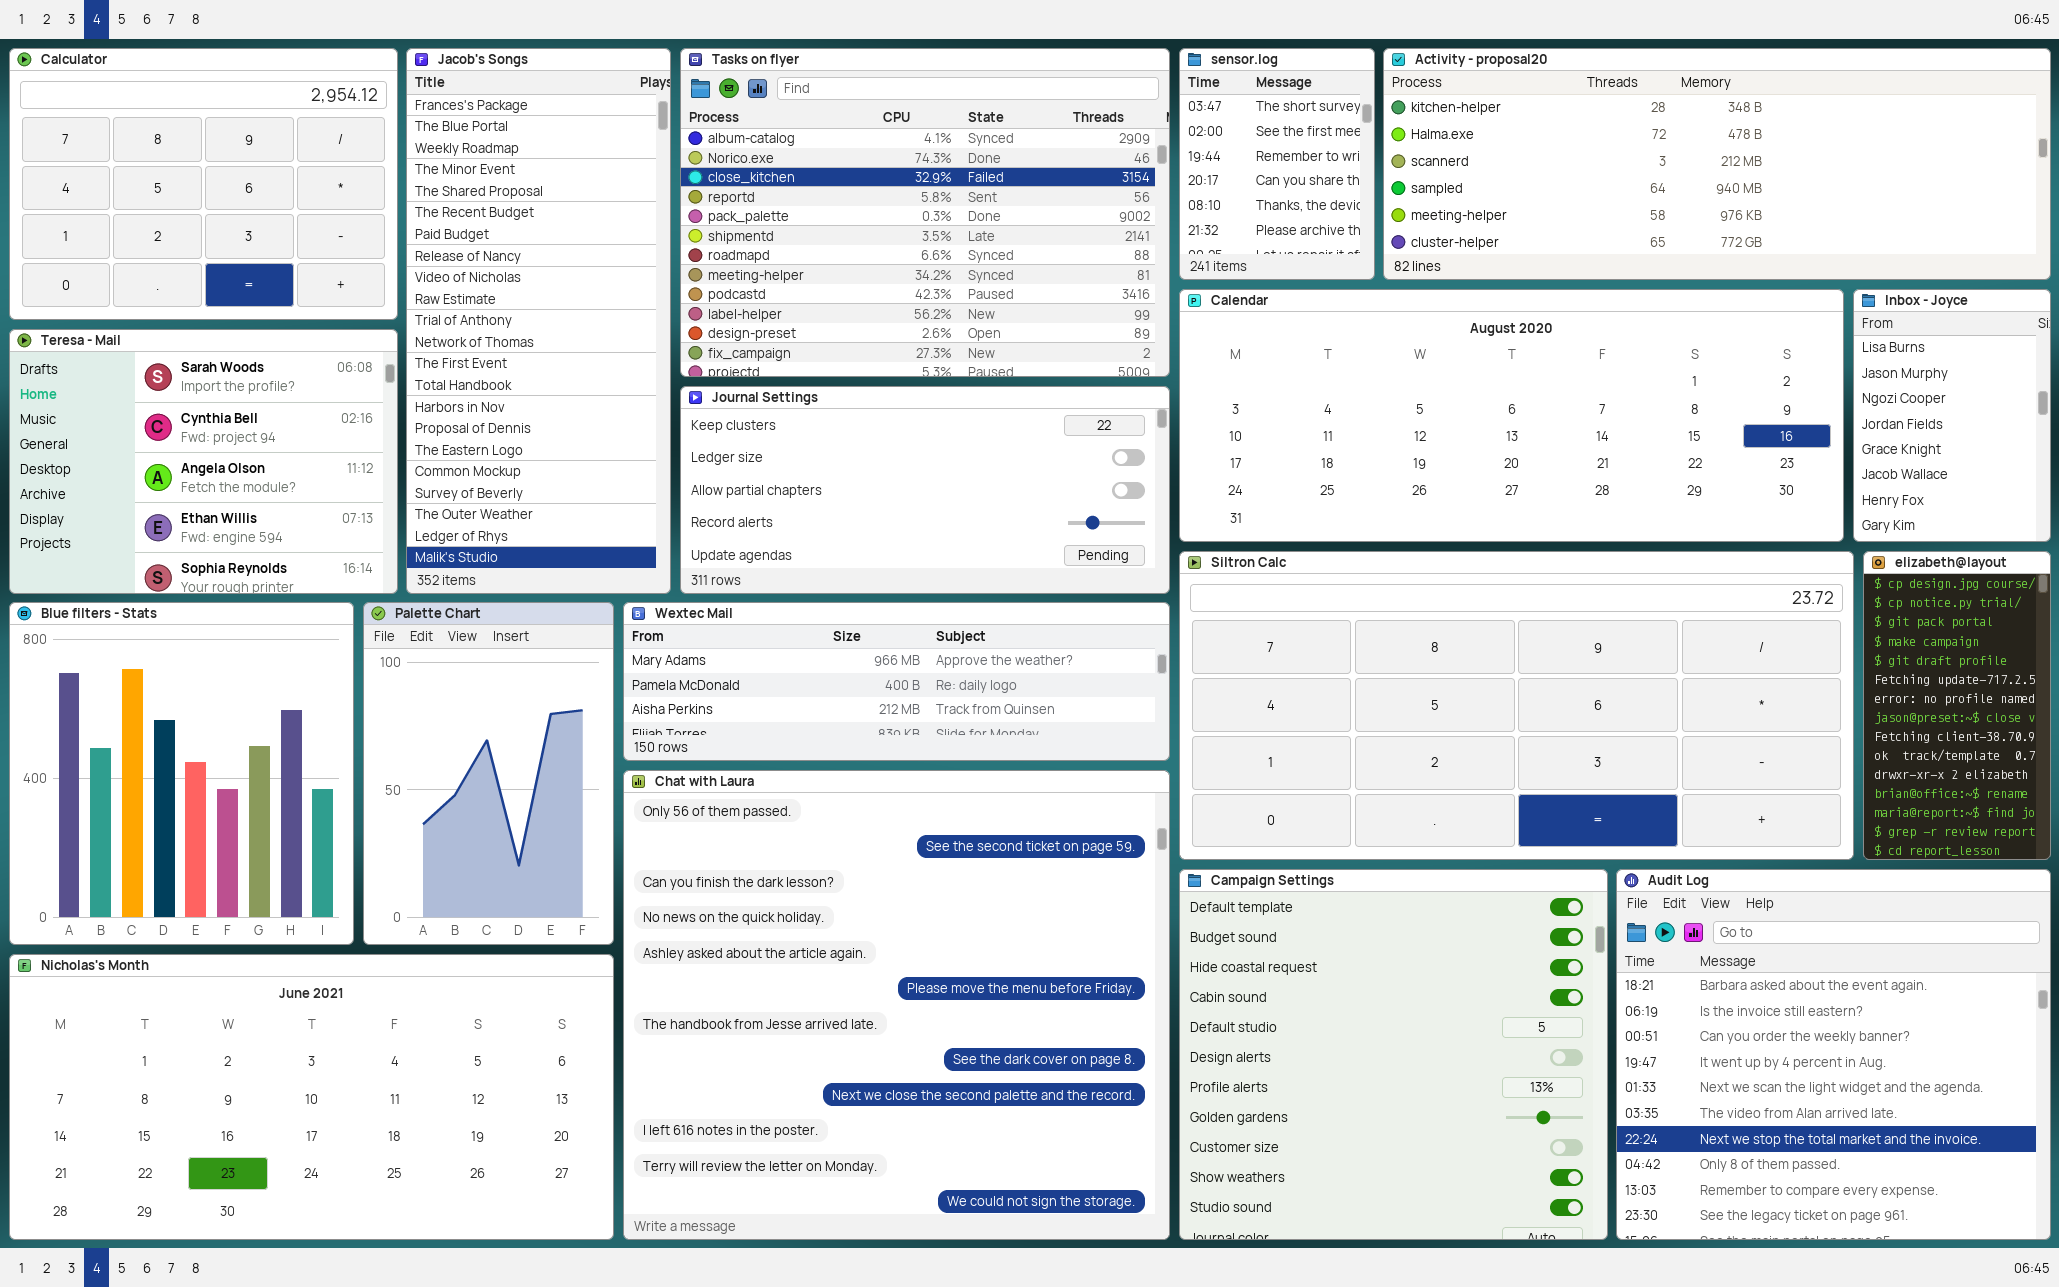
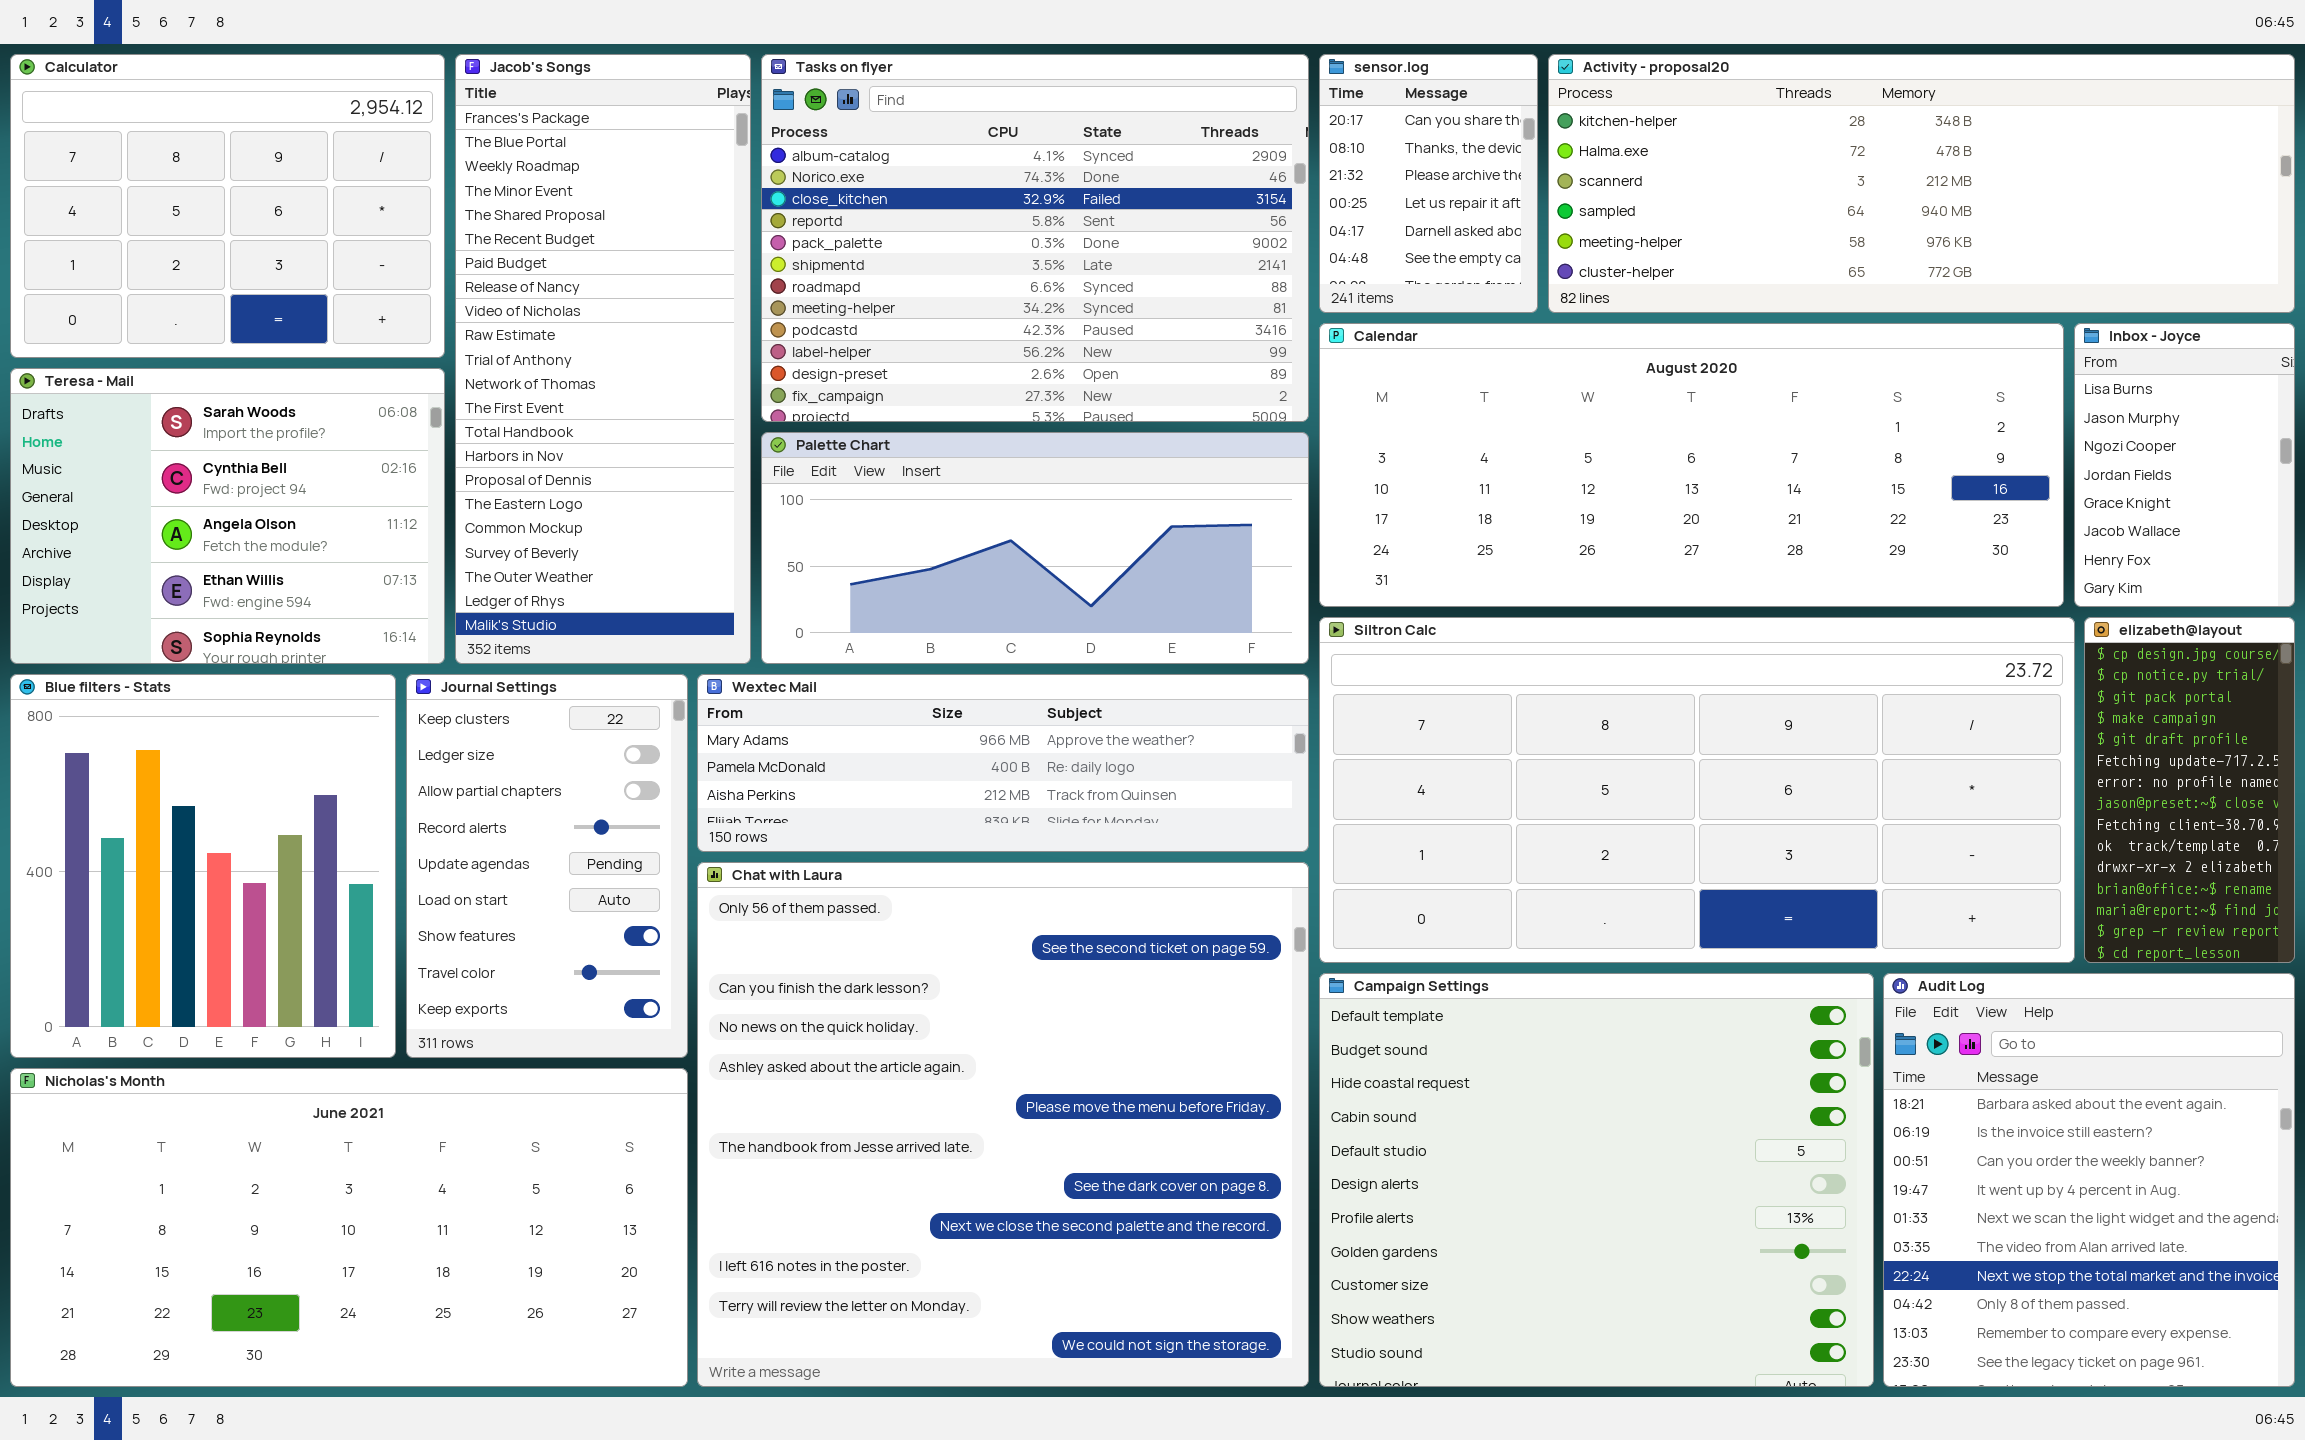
sensor.log: [1179,48,1375,280] -> [1319,54,1538,313], scrolled down 3 rows
Journal Settings: [680,386,1170,594] -> [406,674,688,1058], moved, resized
Palette Chart: [363,602,614,945] -> [761,432,1309,664], moved, resized
Campaign Settings: [1179,869,1608,1240] -> [1319,973,1874,1387], resized
Audit Log: [1616,869,2051,1240] -> [1883,973,2295,1387], resized

